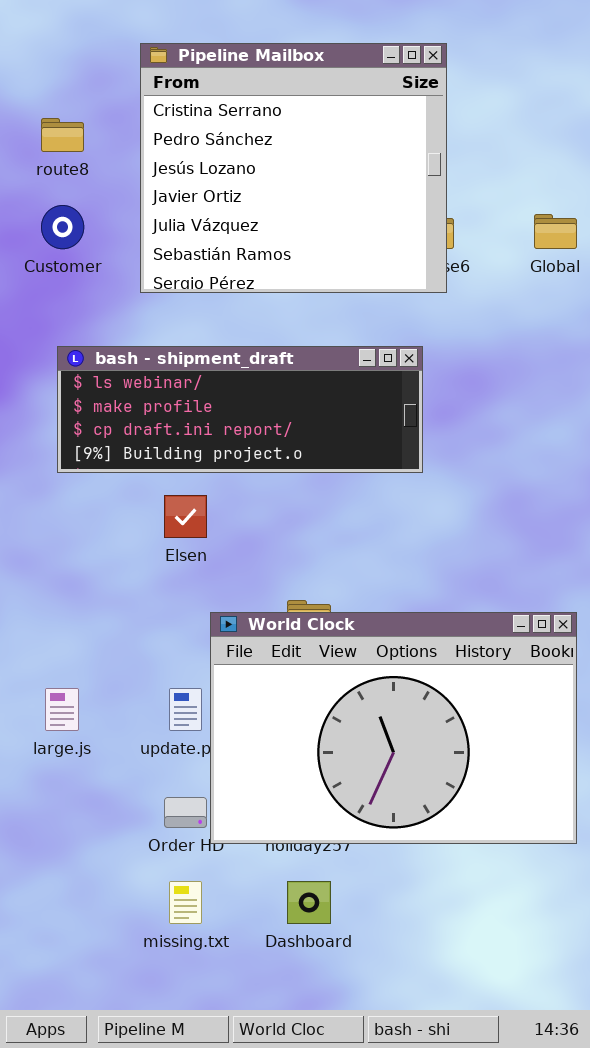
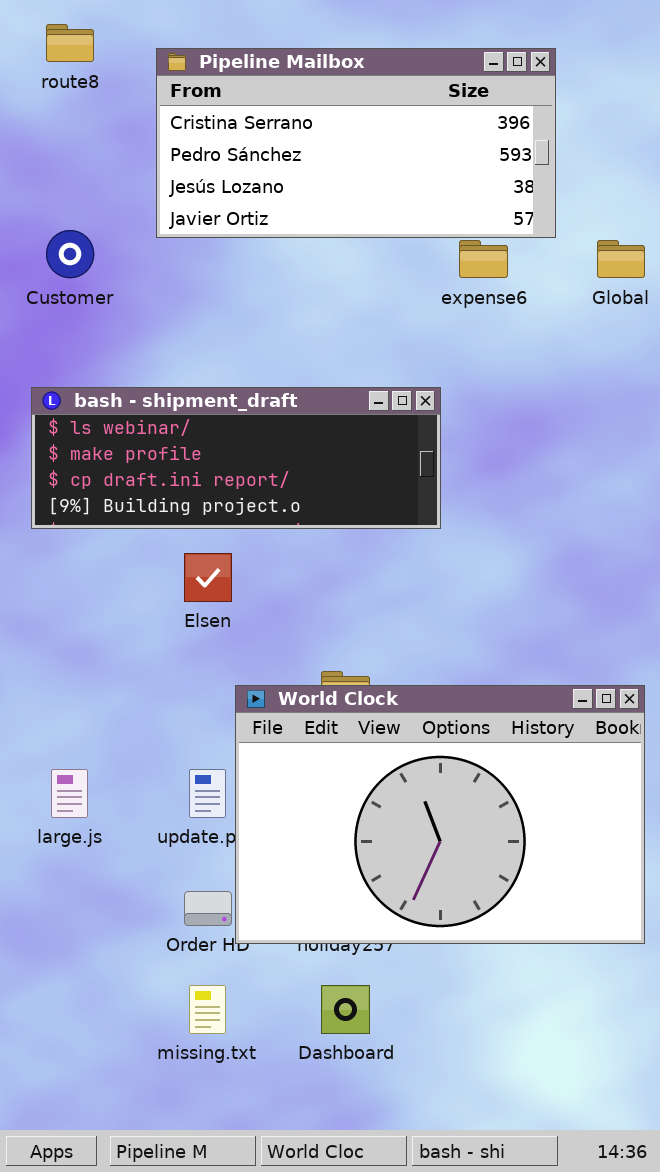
Pipeline Mailbox: [140,43,447,293] -> [156,48,556,238], resized
route8: [41,118,84,152] -> [46,24,94,62], moved
bash - shipment_draft: [57,346,423,473] -> [31,387,441,529], moved

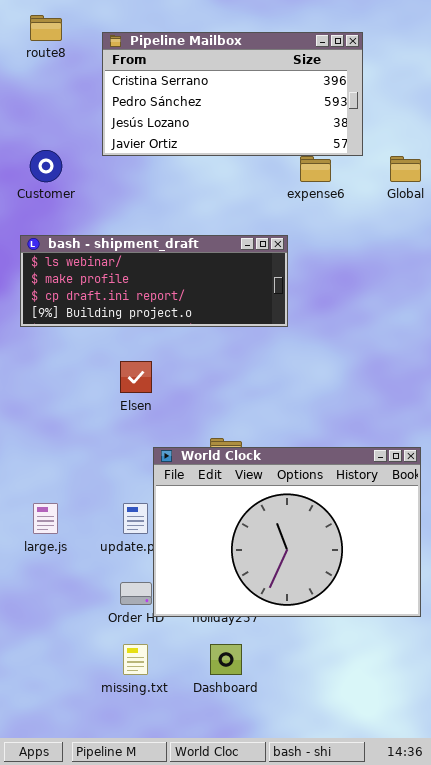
bash - shipment_draft: [31,387,441,529] -> [20,235,288,327], moved

